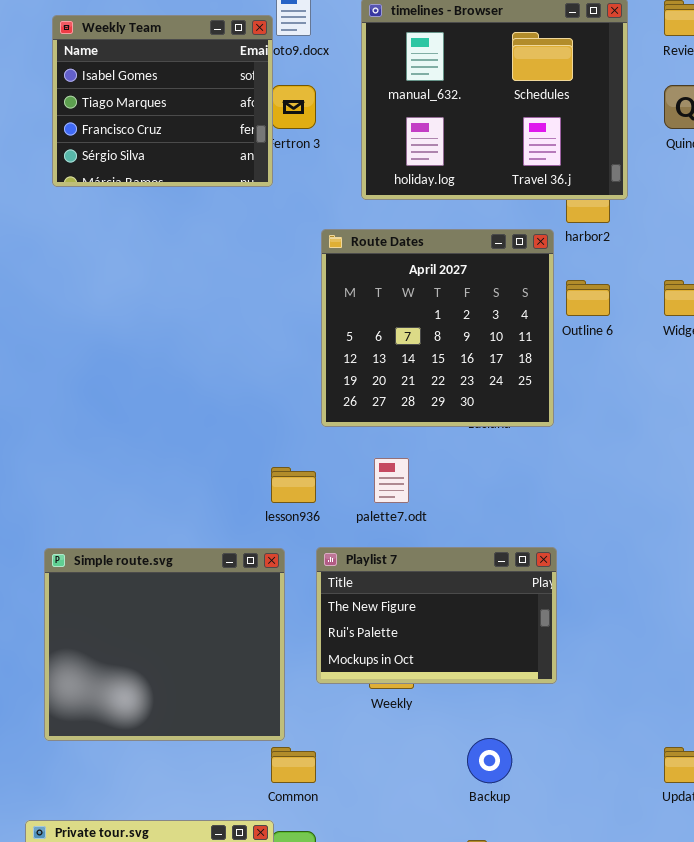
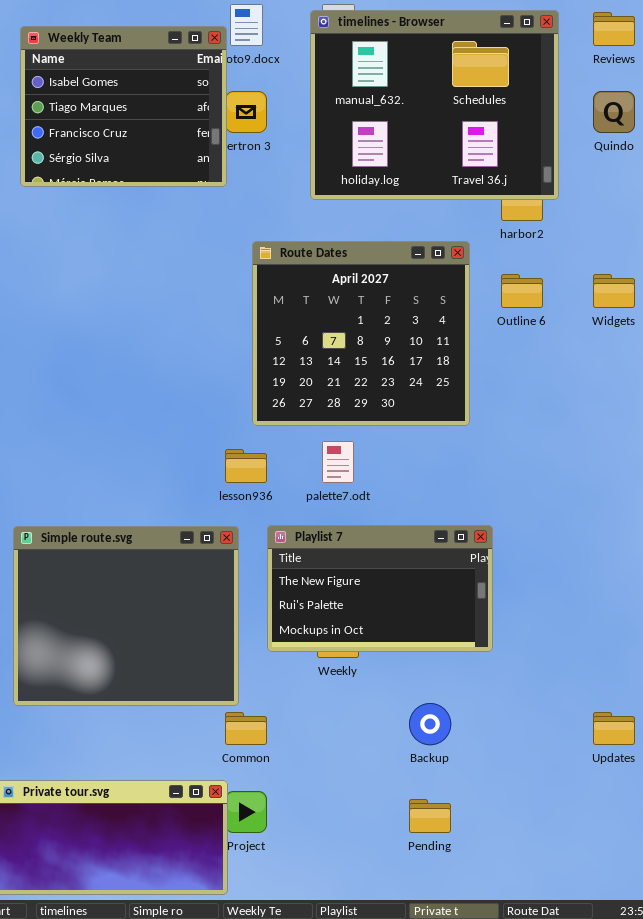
Route Dates: [321,229,554,427] -> [252,241,470,426], moved

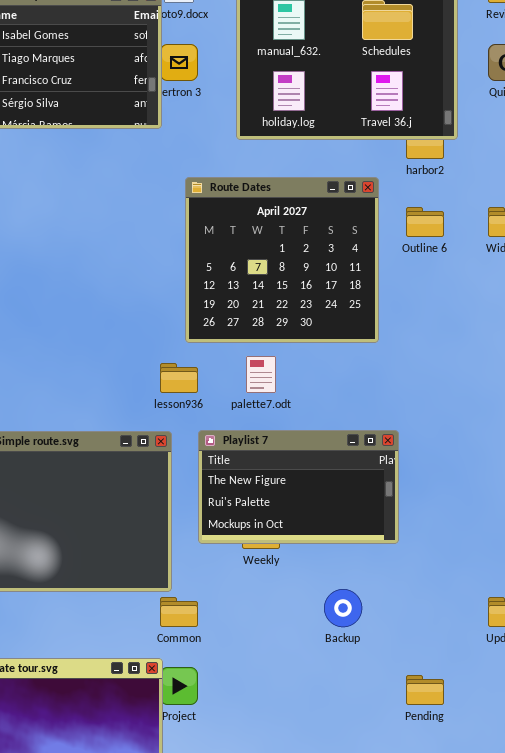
Pending: [409,799,451,833] -> [406,675,444,705], moved

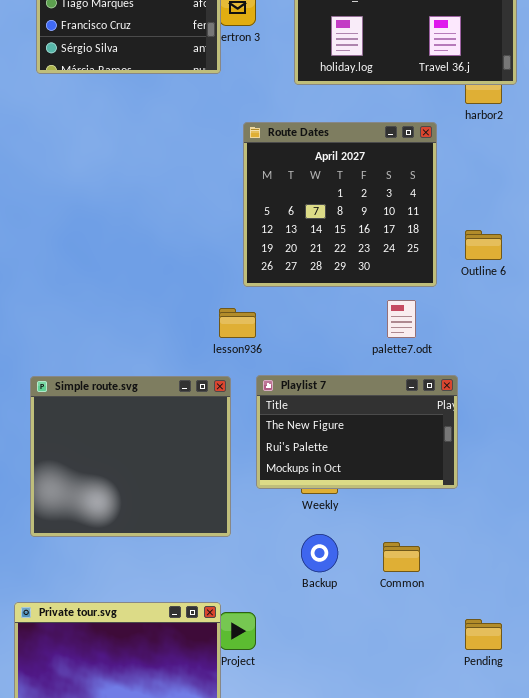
Outline 6: [406,207,444,237] -> [465,230,502,260], moved
palette7.odt: [246,356,276,393] -> [387,300,416,338], moved
Backup: [324,589,362,627] -> [301,534,338,572], moved
Common: [160,597,198,627] -> [383,542,420,572], moved

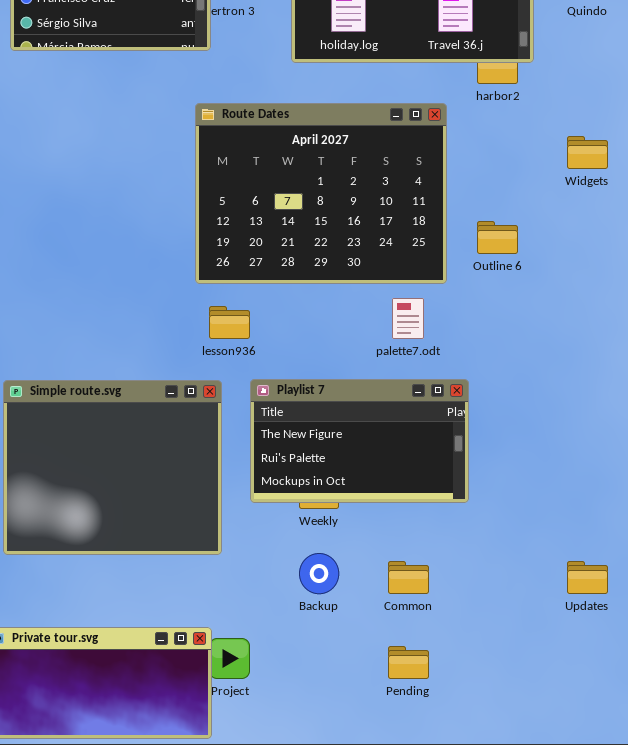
Route Dates: [243,122,437,287] -> [195,103,447,284], resized
Pending: [465,619,502,650] -> [388,646,429,679], moved

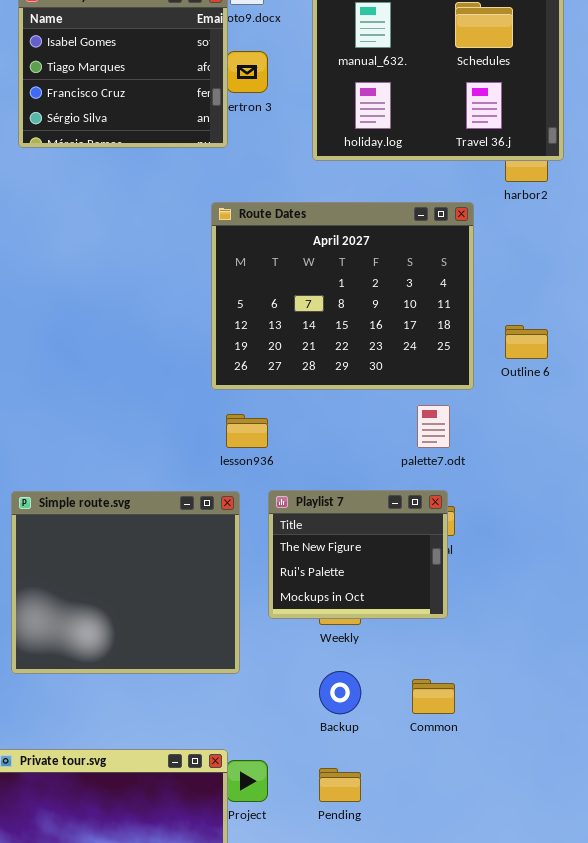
Playlist 7: [250,379,469,503] -> [268,490,448,619], resized
Pending: [388,646,429,679] -> [319,768,361,802], moved

